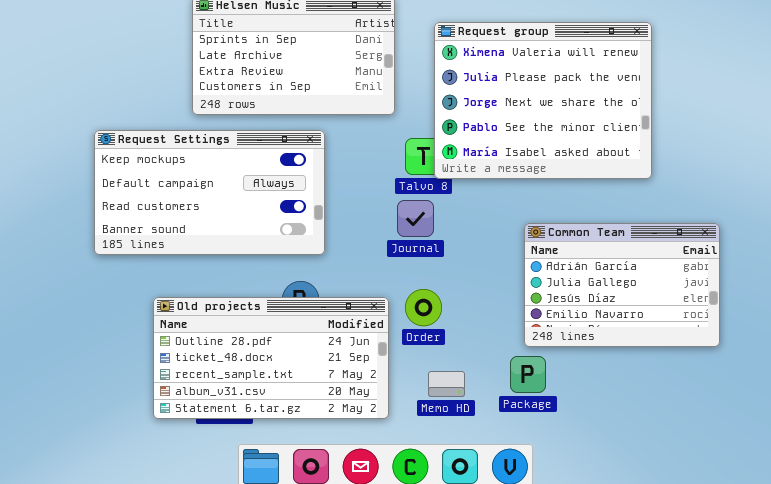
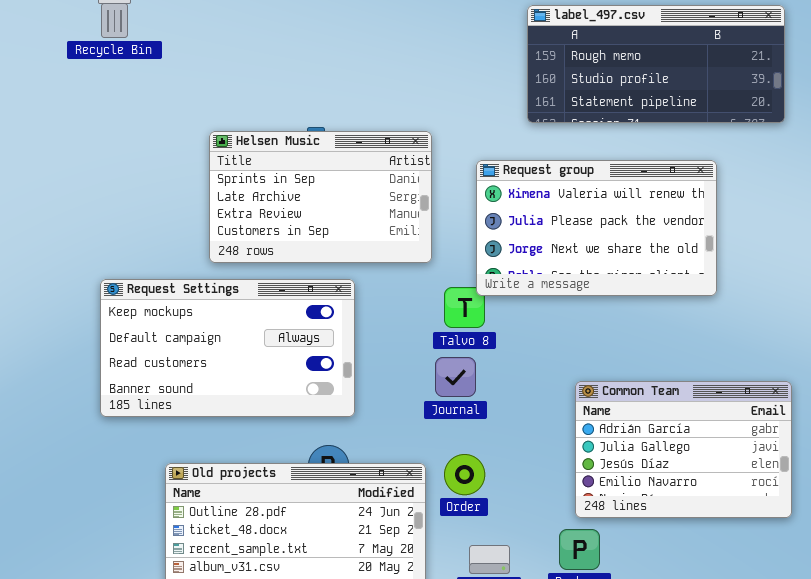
Request group: [434,22,652,179] -> [476,160,717,296], resized

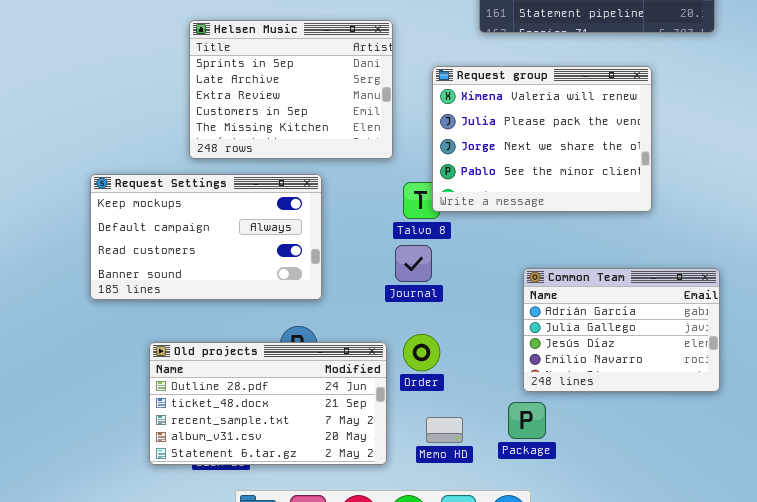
Helsen Music: [209,131,432,263] -> [189,20,393,159], resized
Request group: [476,160,717,296] -> [432,66,652,212], resized

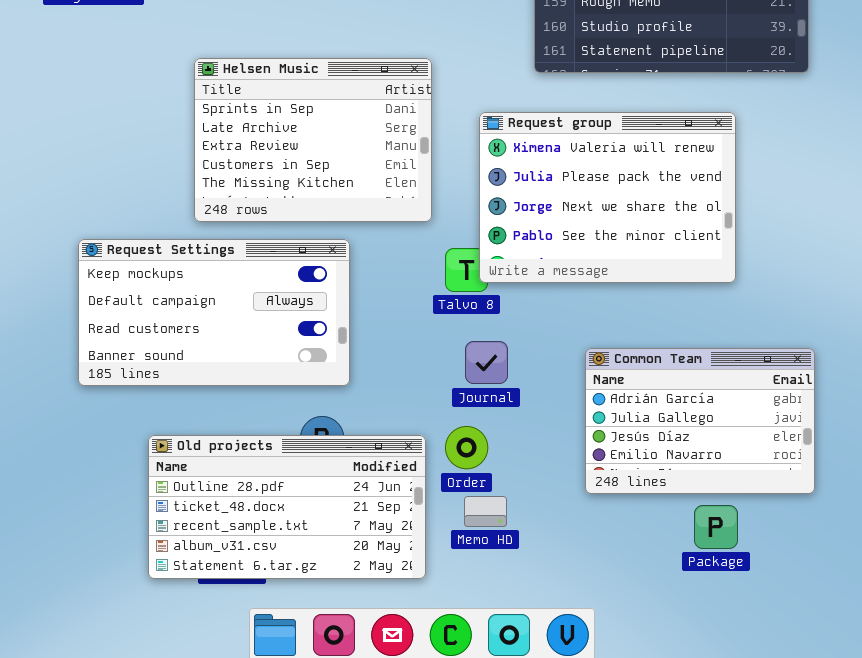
Journal: [395,245,432,282] -> [465,341,508,384], moved
Package: [508,402,546,439] -> [694,505,738,549], moved
Memo HD: [426,417,463,443] -> [464,496,507,527], moved

